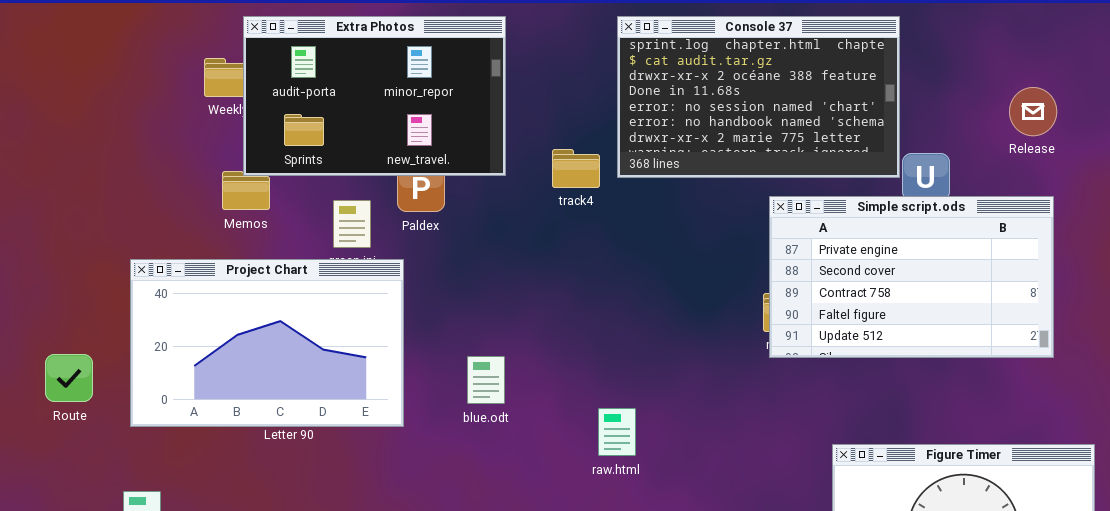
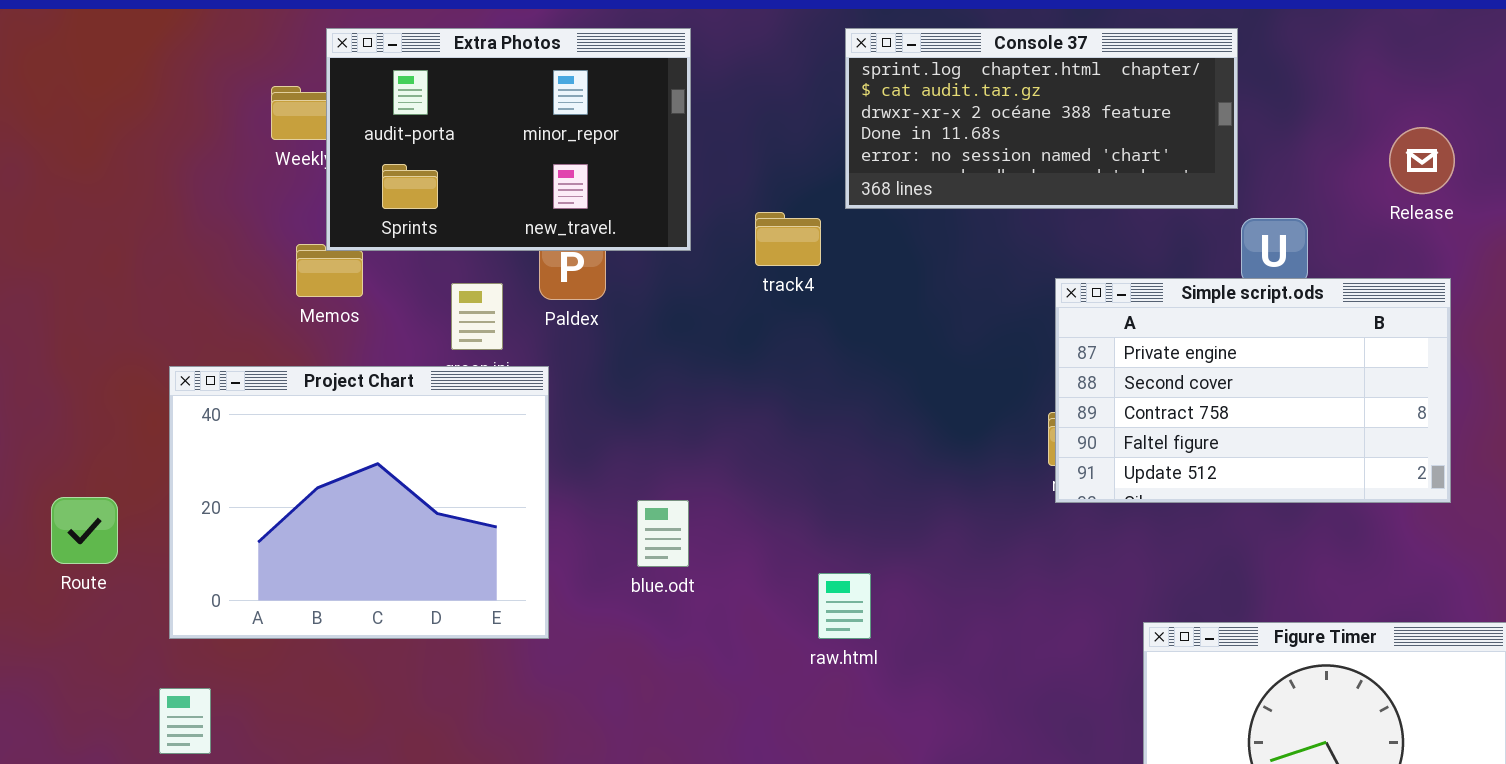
Console 37: [617,16,900,178] -> [845,28,1238,209], resized
Project Chart: [130,259,404,427] -> [169,366,549,639], resized

